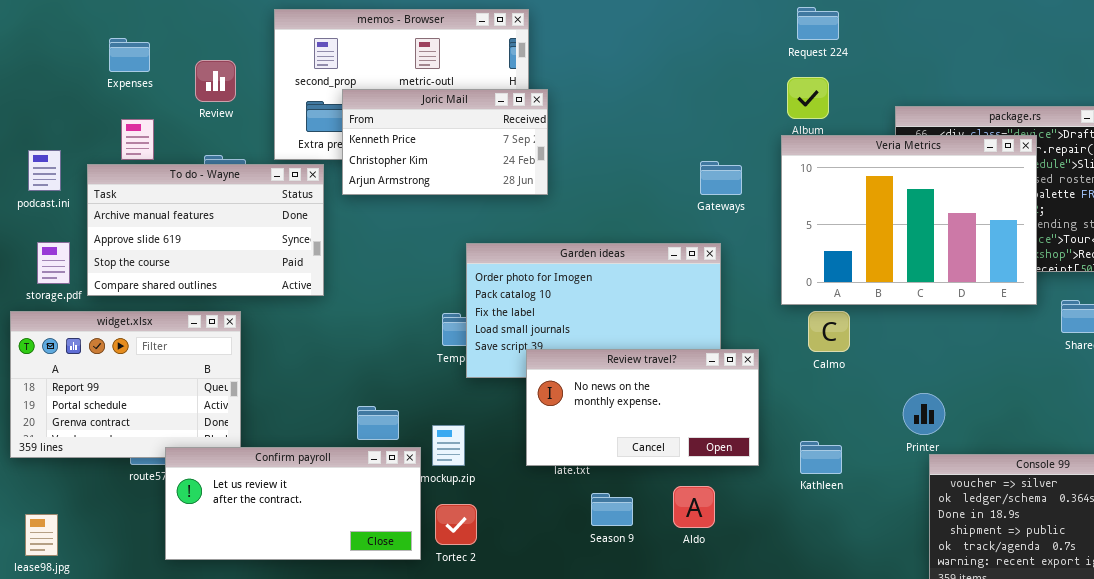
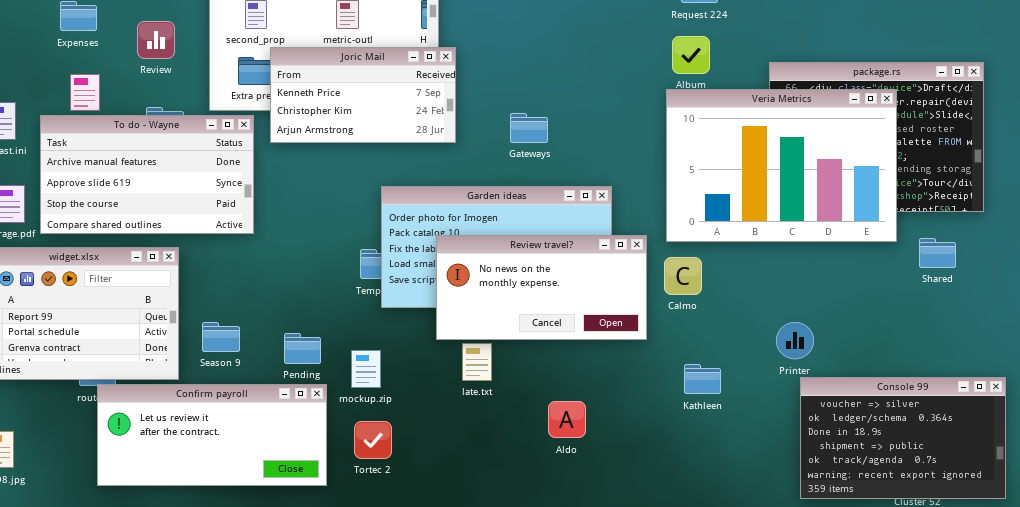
Gateways: [700,161,742,195] -> [510,113,548,143], moved
Calmo: [808,311,850,352] -> [664,257,702,295], moved
Review travel?: [526,349,759,466] -> [436,235,647,340], moved
Confirm payroll: [165,447,421,560] -> [97,384,327,486], moved
Aldo: [673,486,715,528] -> [548,401,586,438], moved
Season 9: [591,493,633,526] -> [202,322,240,352], moved

